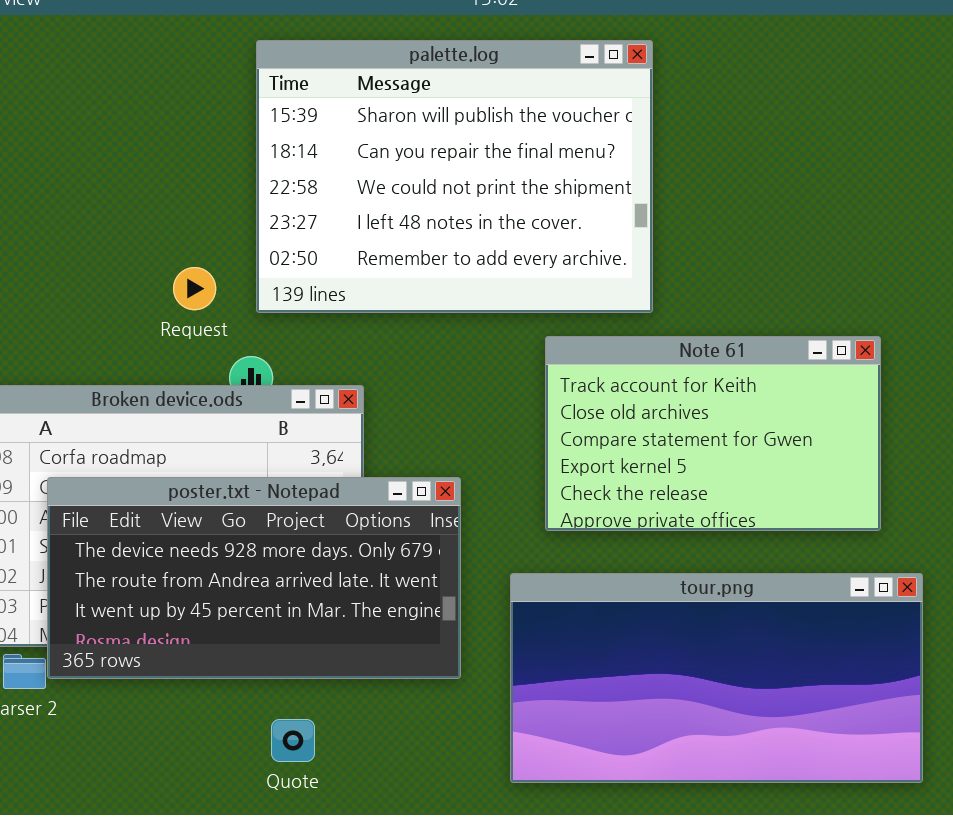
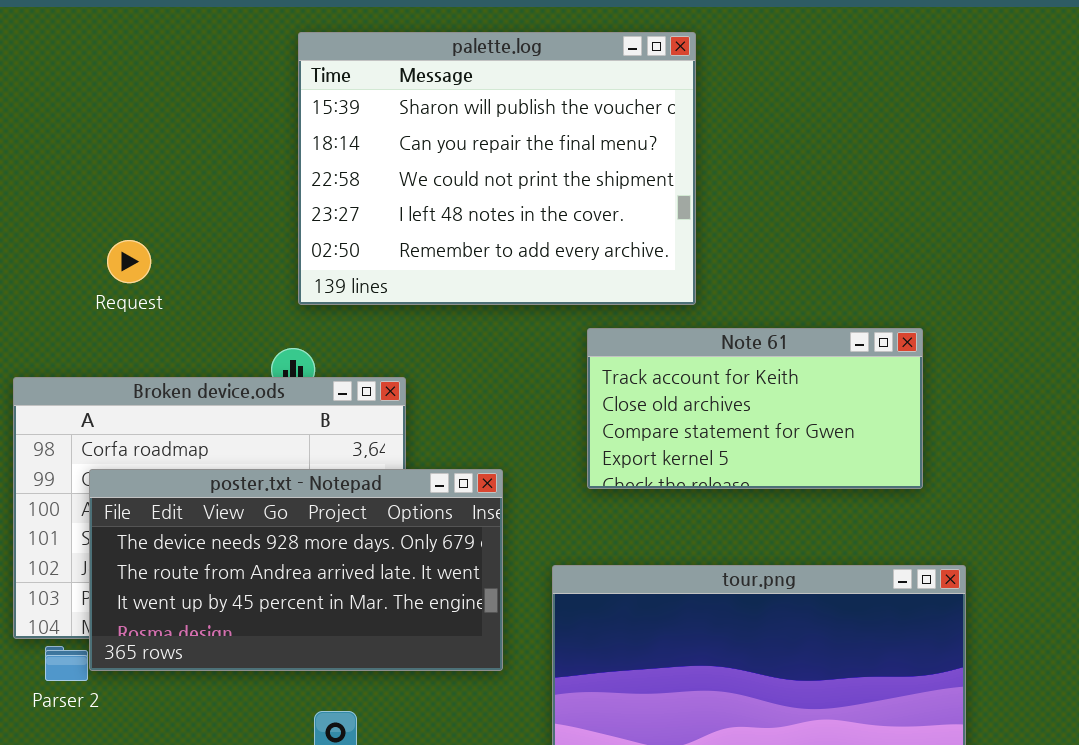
Request: [173,267,216,310] -> [107,240,151,283], moved
Note 61: [545,336,881,531] -> [587,328,923,489], resized

